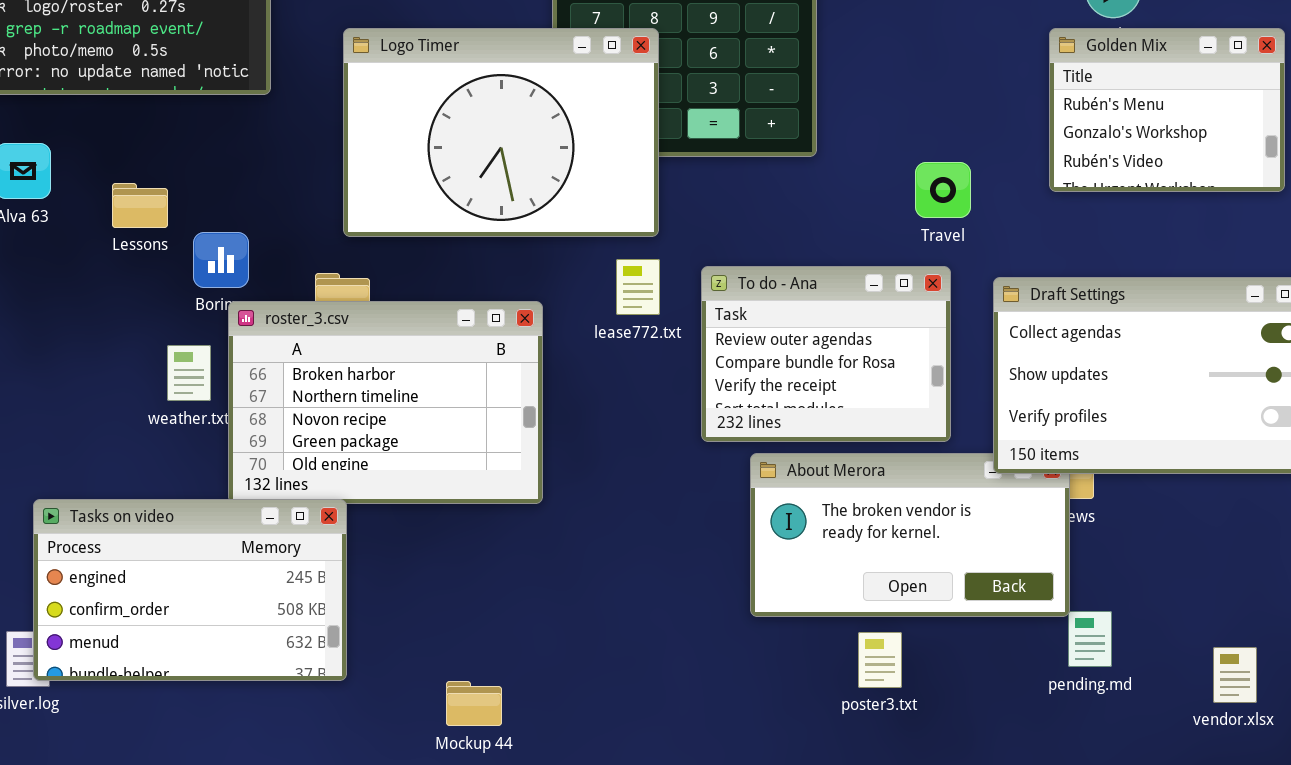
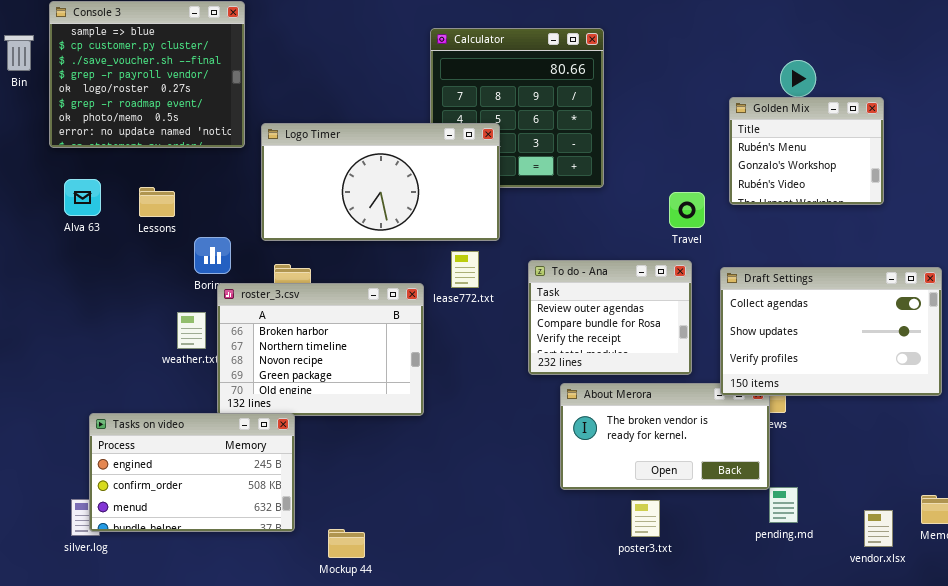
Logo Timer: [343,28,659,237] -> [261,123,500,241], resized
Golden Mix: [1049,28,1285,192] -> [729,97,884,205], moved
Lessons: [112,183,168,228] -> [139,187,175,217], moved
lease772.txt: [616,259,660,315] -> [451,251,479,288], moved
Mockup 44: [446,681,502,726] -> [328,529,365,558], moved

